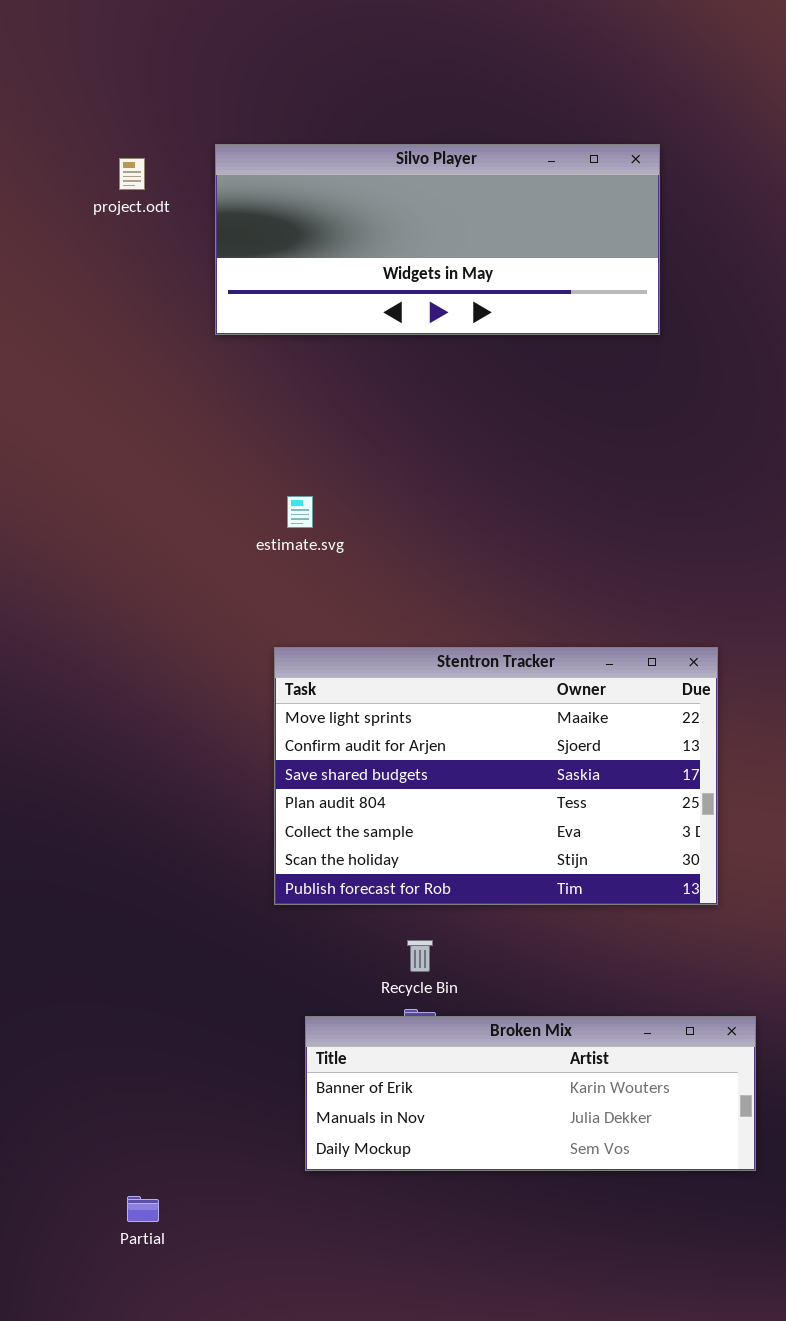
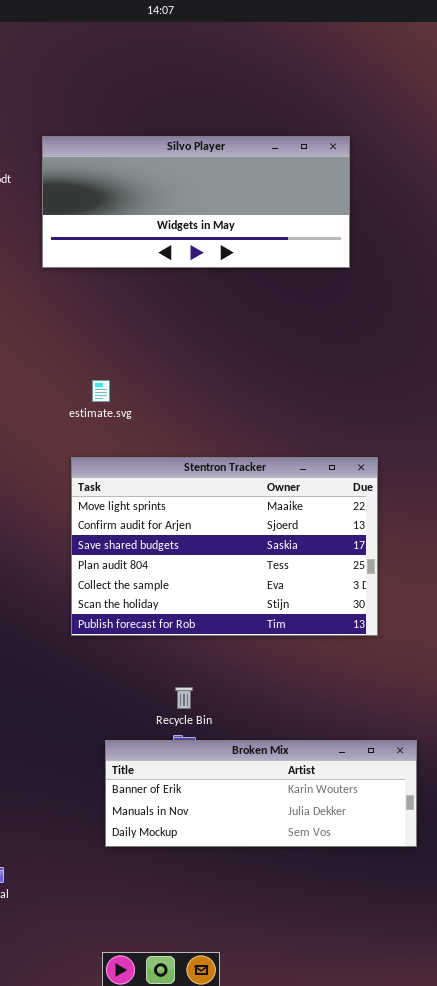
Stentron Tracker: [274,647,718,905] -> [71,457,378,636], moved

